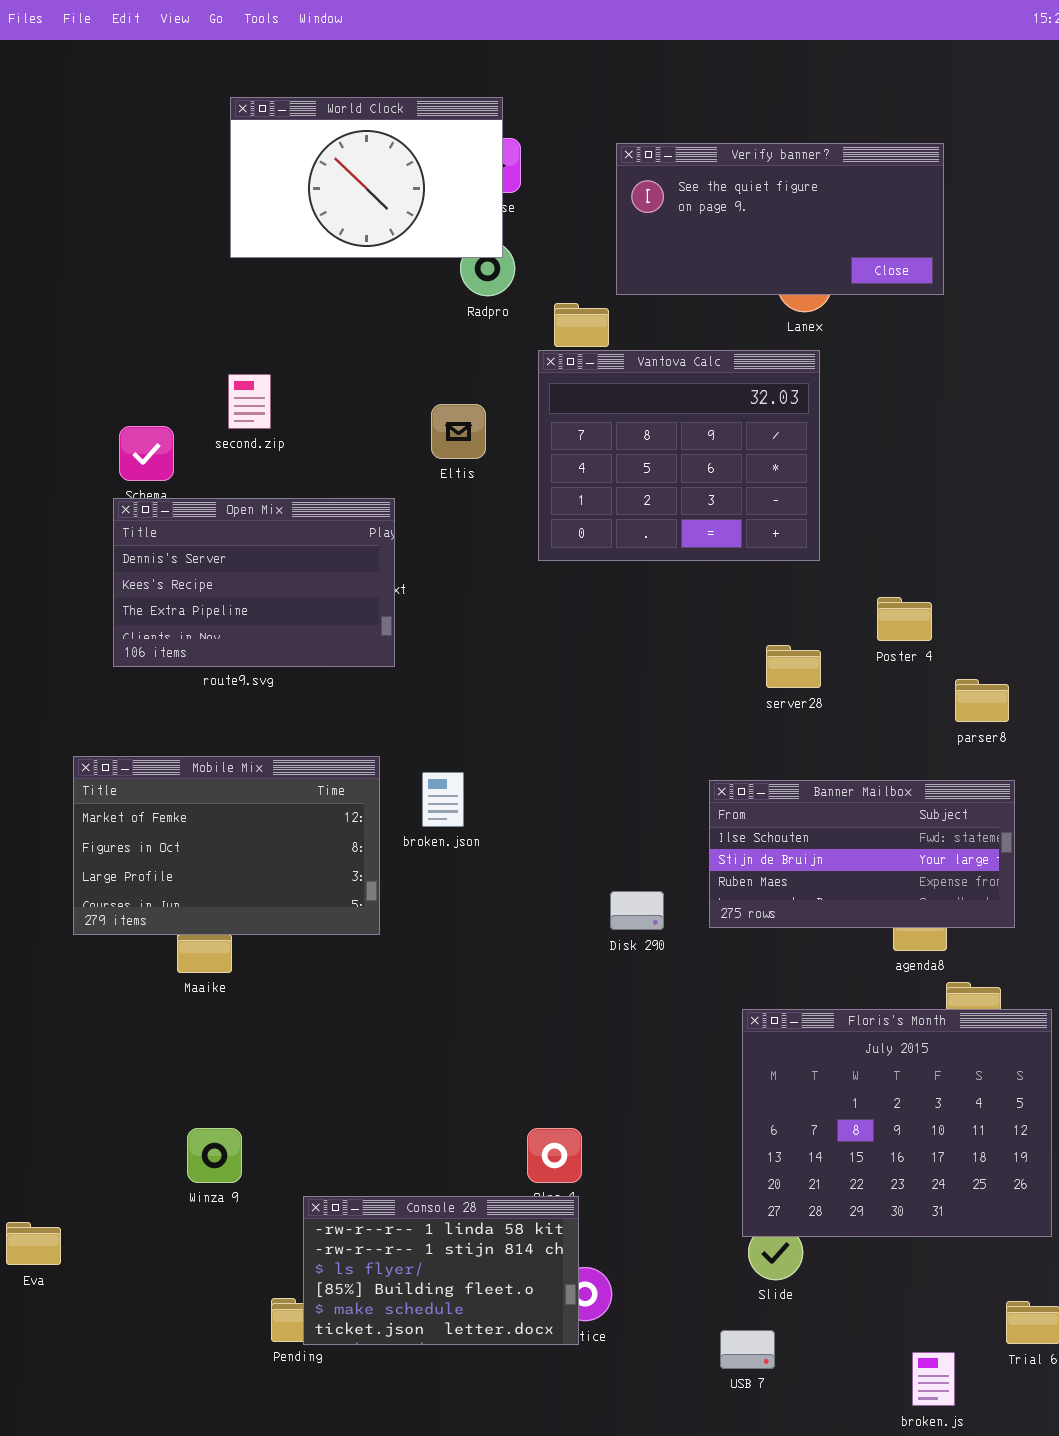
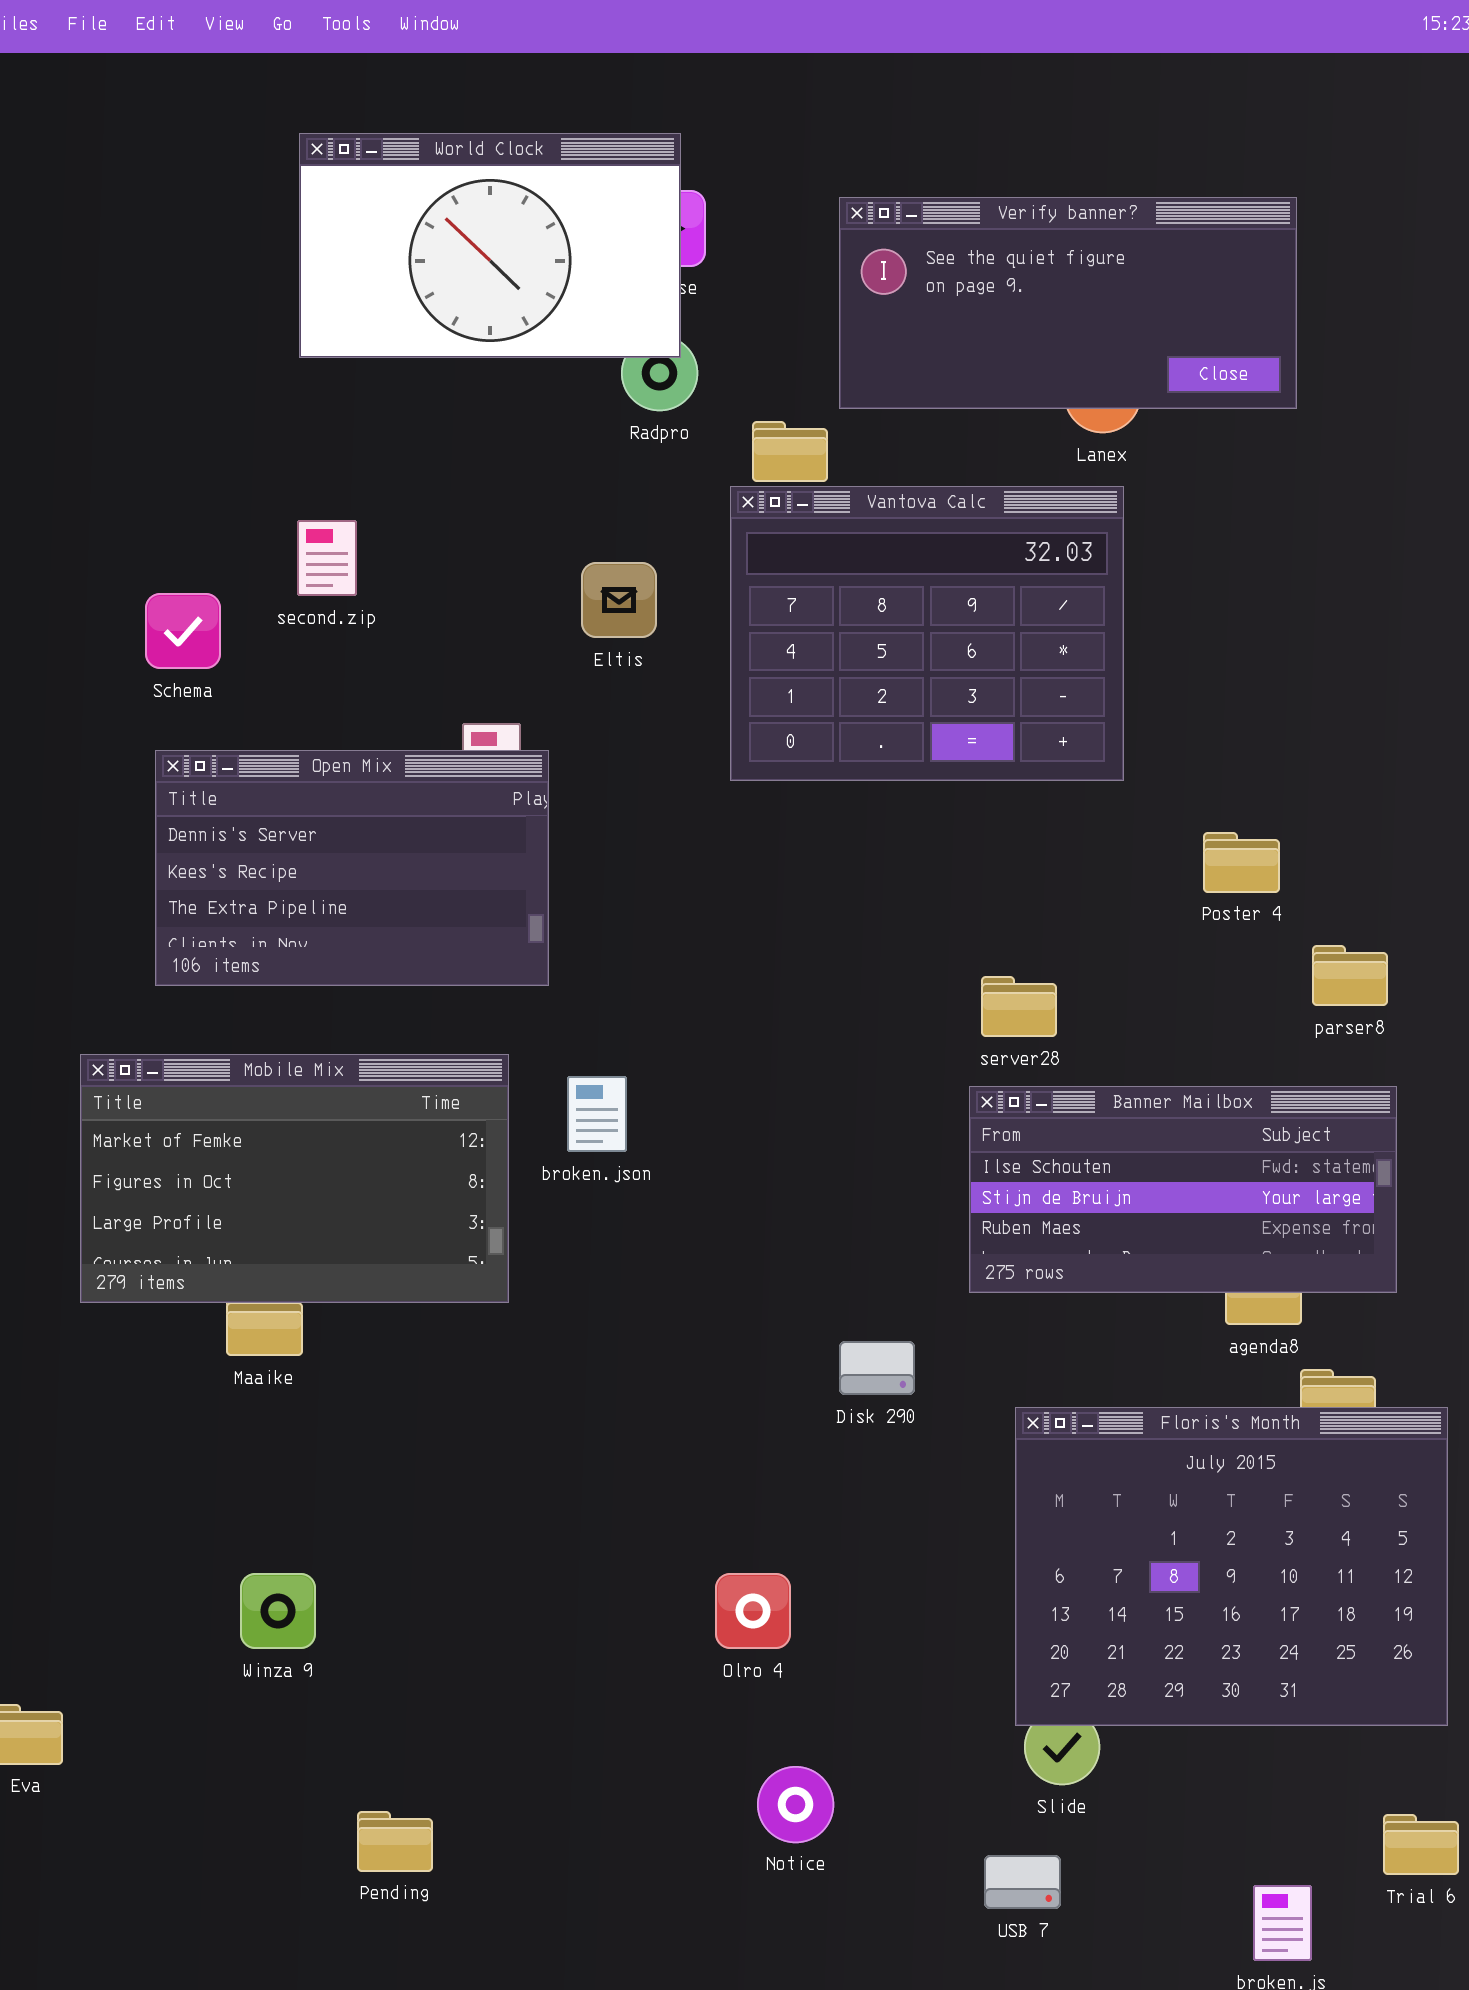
Open Mix: [113,498,395,667] -> [155,750,549,986], moved
server28: [766,645,821,688] -> [981,976,1057,1037], moved
Disk 290: [610,891,664,930] -> [839,1341,915,1395], moved
Console 28: [303,1196,579,1345] -> none, closed

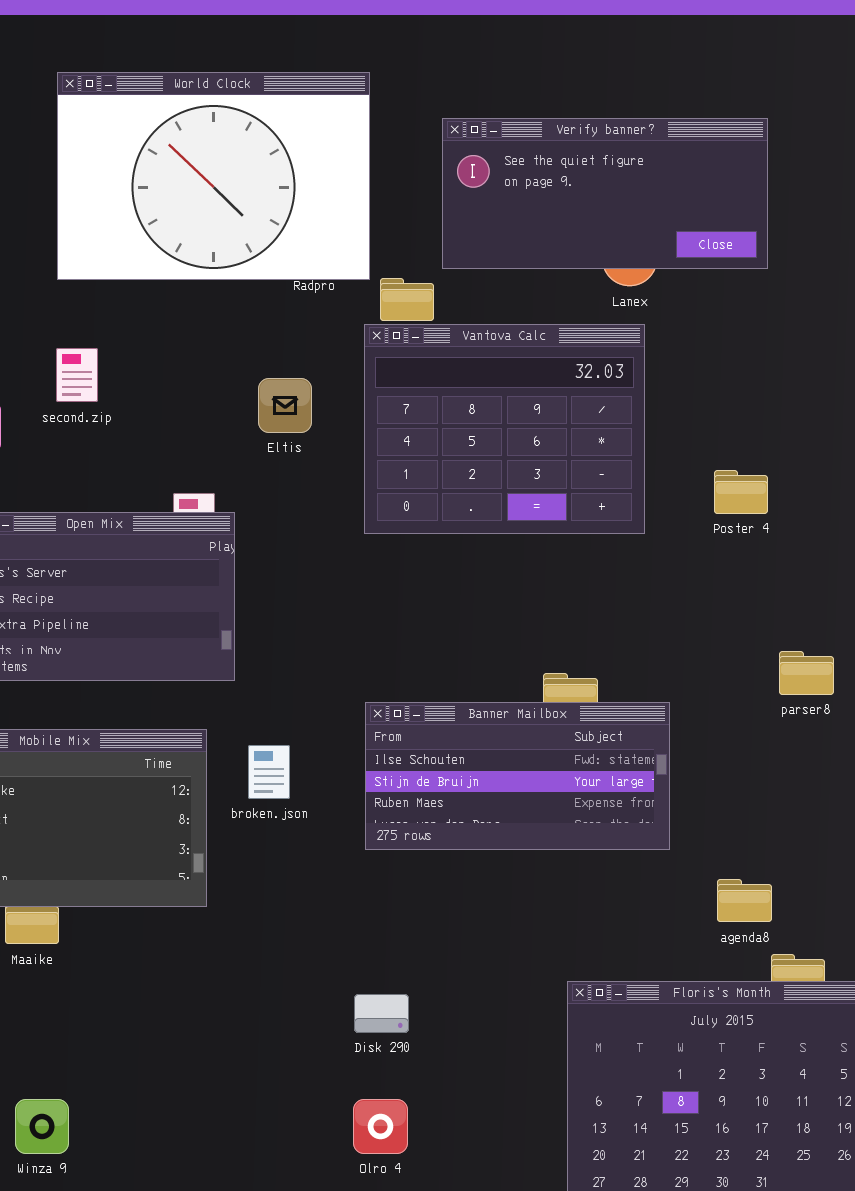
World Clock: [299,133,681,358] -> [57,72,370,280], resized
Poster 4: [1203,832,1280,893] -> [714,470,768,514], moved
Banner Mailbox: [969,1086,1397,1293] -> [365,702,670,850], moved
Disk 290: [839,1341,915,1395] -> [354,994,409,1033], moved

